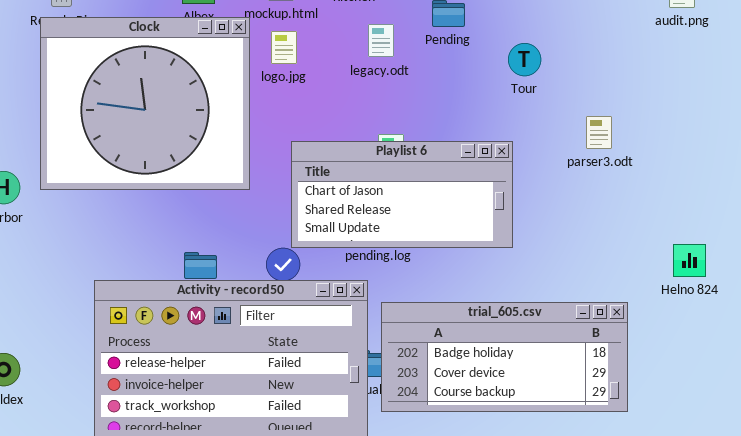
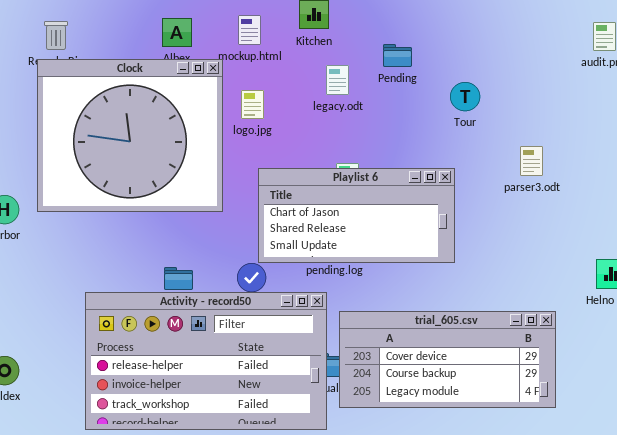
logo.jpg: [271,31,297,64] -> [241,90,264,119], moved
trial_605.csv: [381,302,628,412] -> [339,311,556,408], scrolled down 1 row

